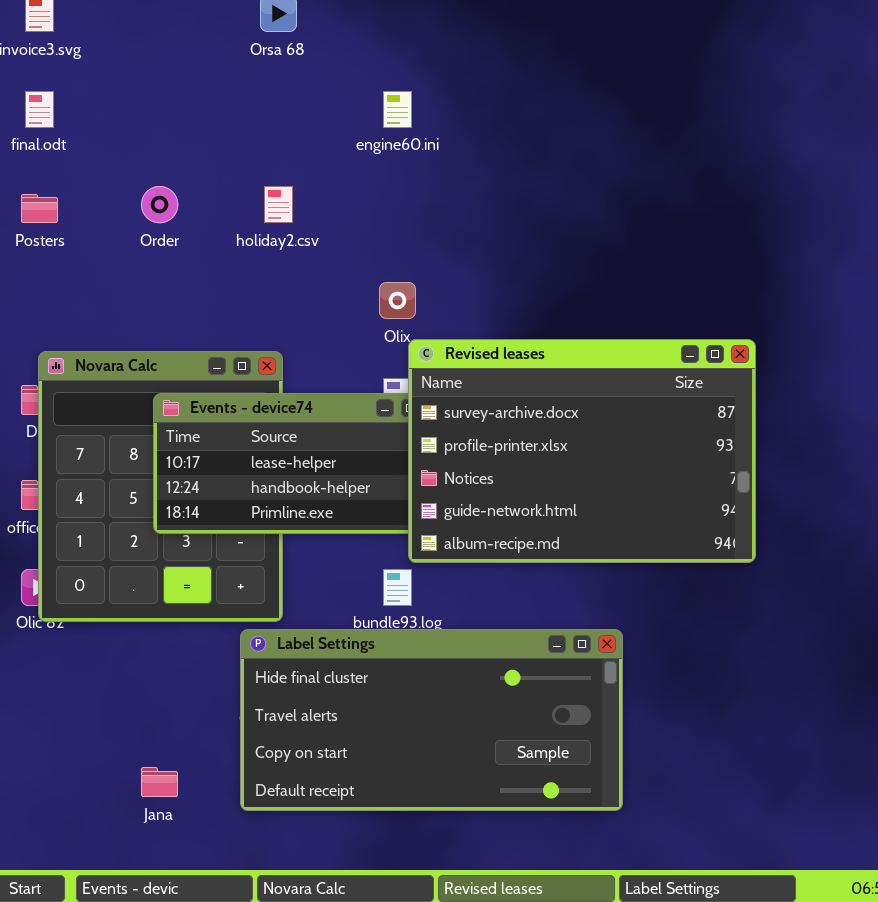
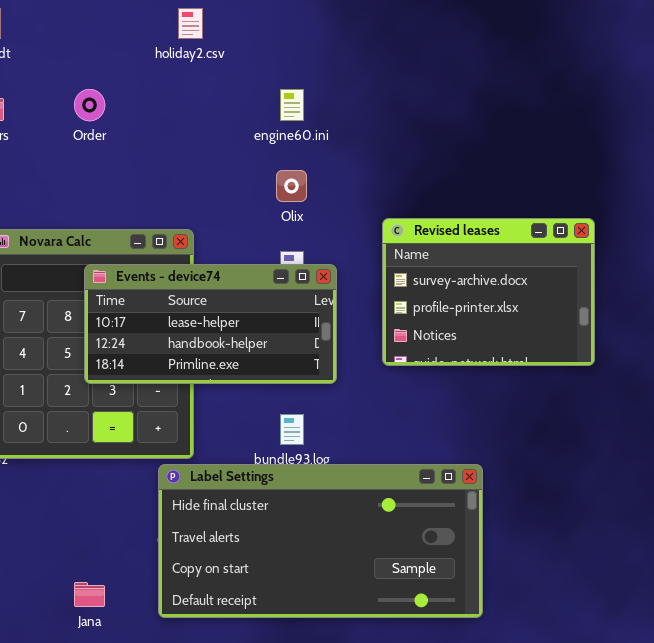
engine60.ini: [383,91,412,128] -> [280,89,304,121], moved
holiday2.csv: [264,186,293,223] -> [178,8,203,39], moved
Revised leases: [408,339,756,563] -> [382,218,595,366], resized

